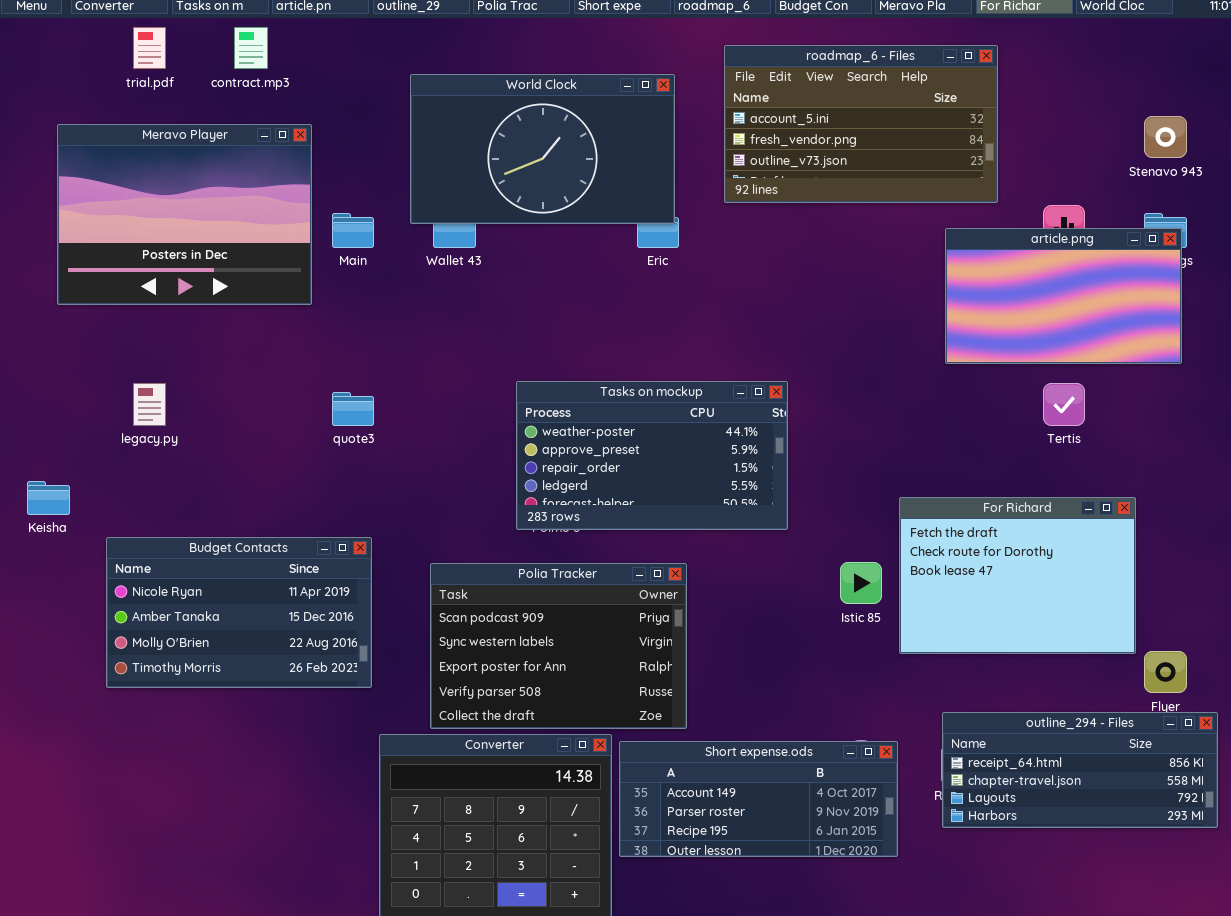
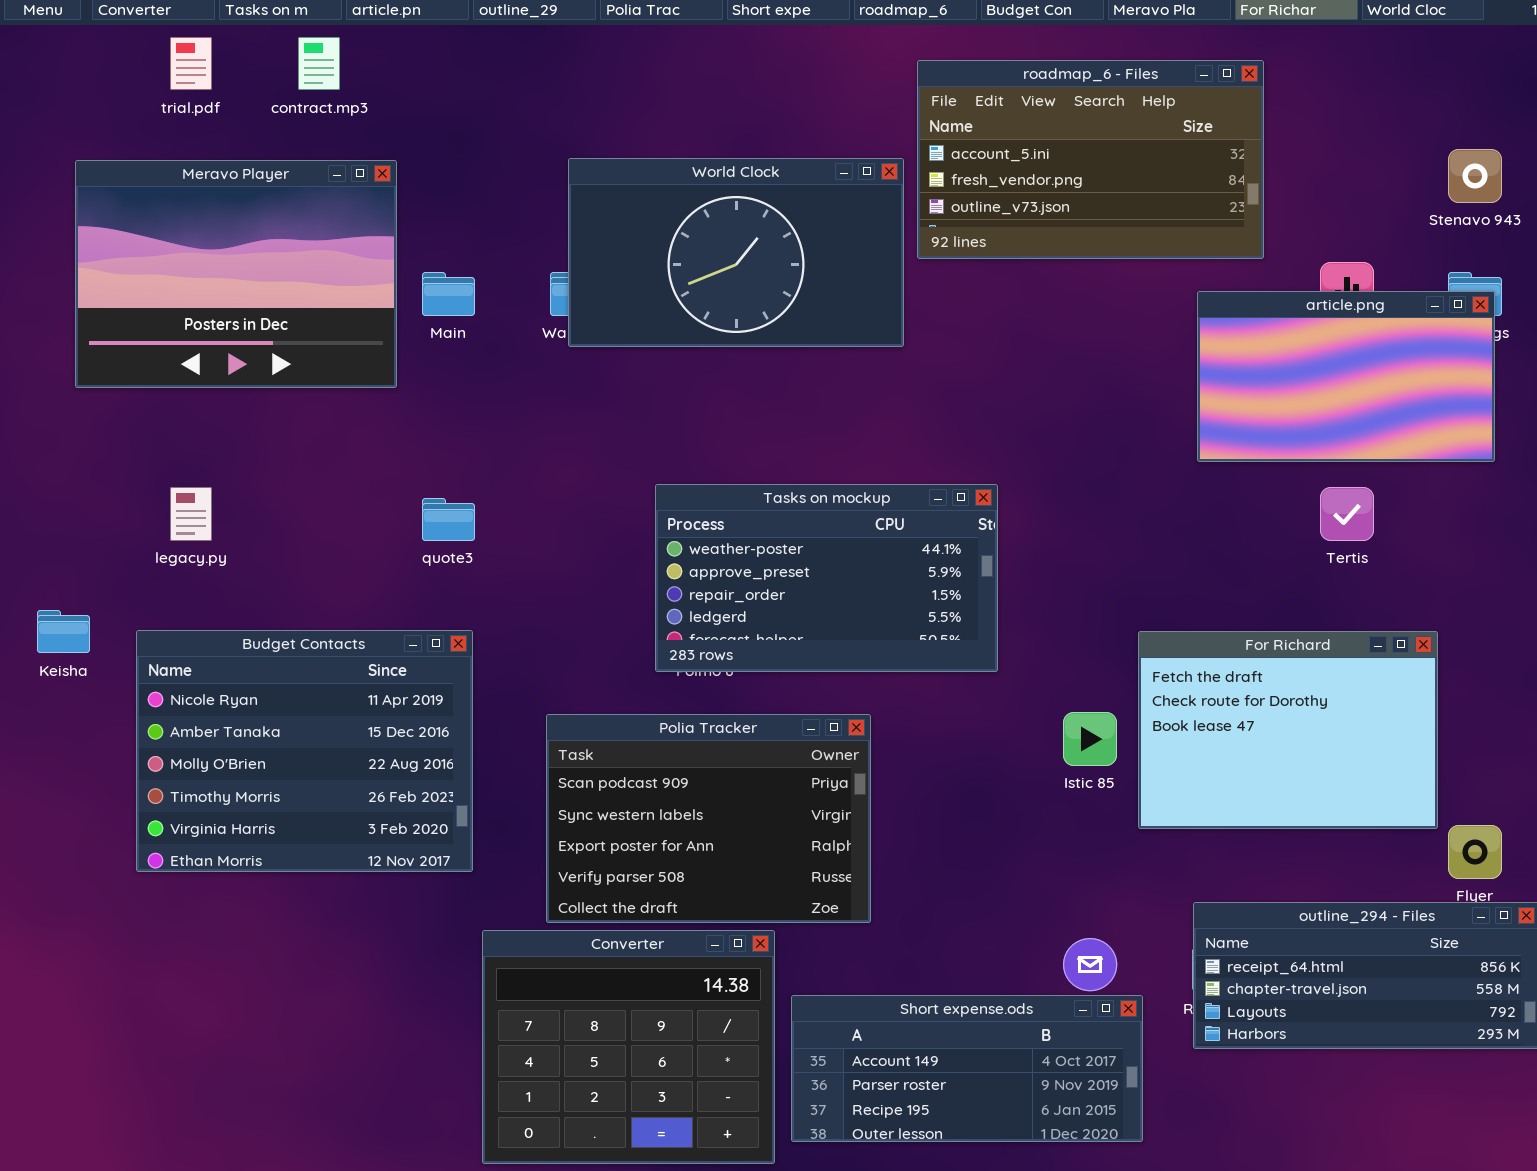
World Clock: [410,74,675,224] -> [568,158,904,347], moved
Budget Contacts: [106,537,372,688] -> [136,630,473,872], resized
Short expense.ods: [619,741,898,857] -> [791,995,1143,1142], moved

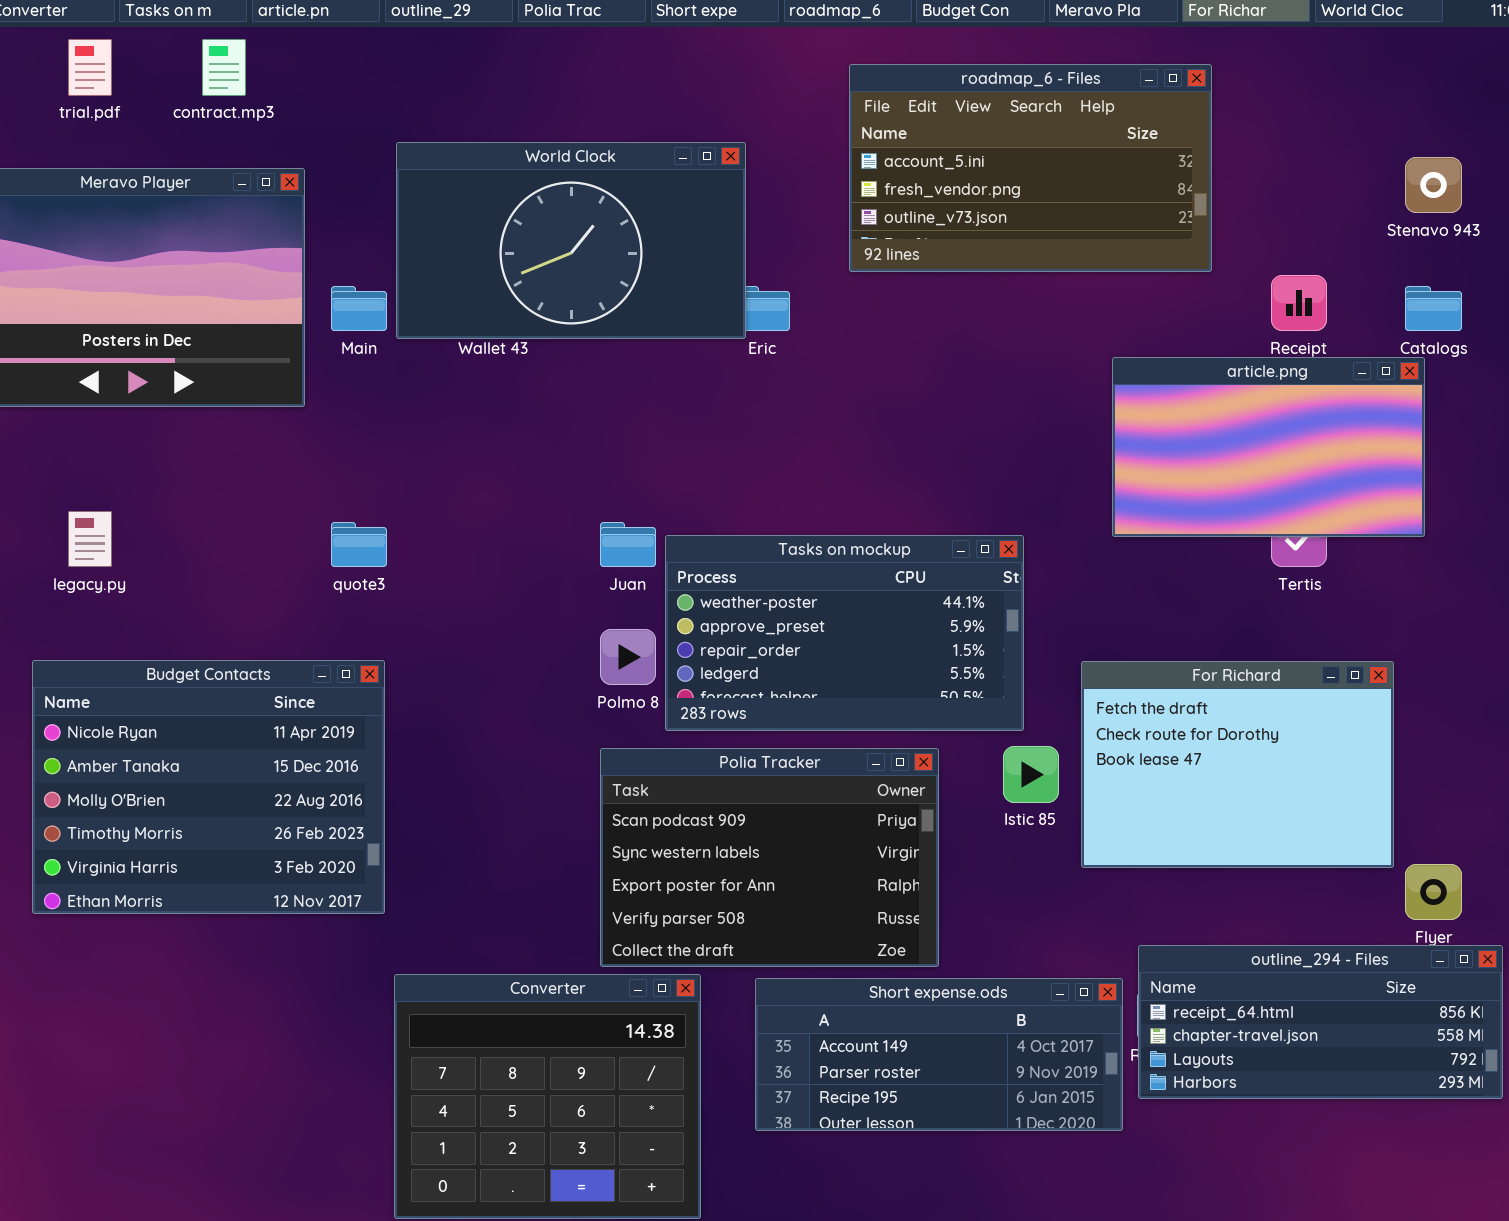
World Clock: [568,158,904,347] -> [396,142,746,339], moved
article.png: [1197,291,1495,462] -> [1112,357,1425,537], moved
Tasks on mockup: [655,484,998,672] -> [665,535,1024,731], moved
Polia Tracker: [546,714,871,923] -> [600,748,939,967], moved
Short expense.ods: [791,995,1143,1142] -> [755,978,1123,1131], moved

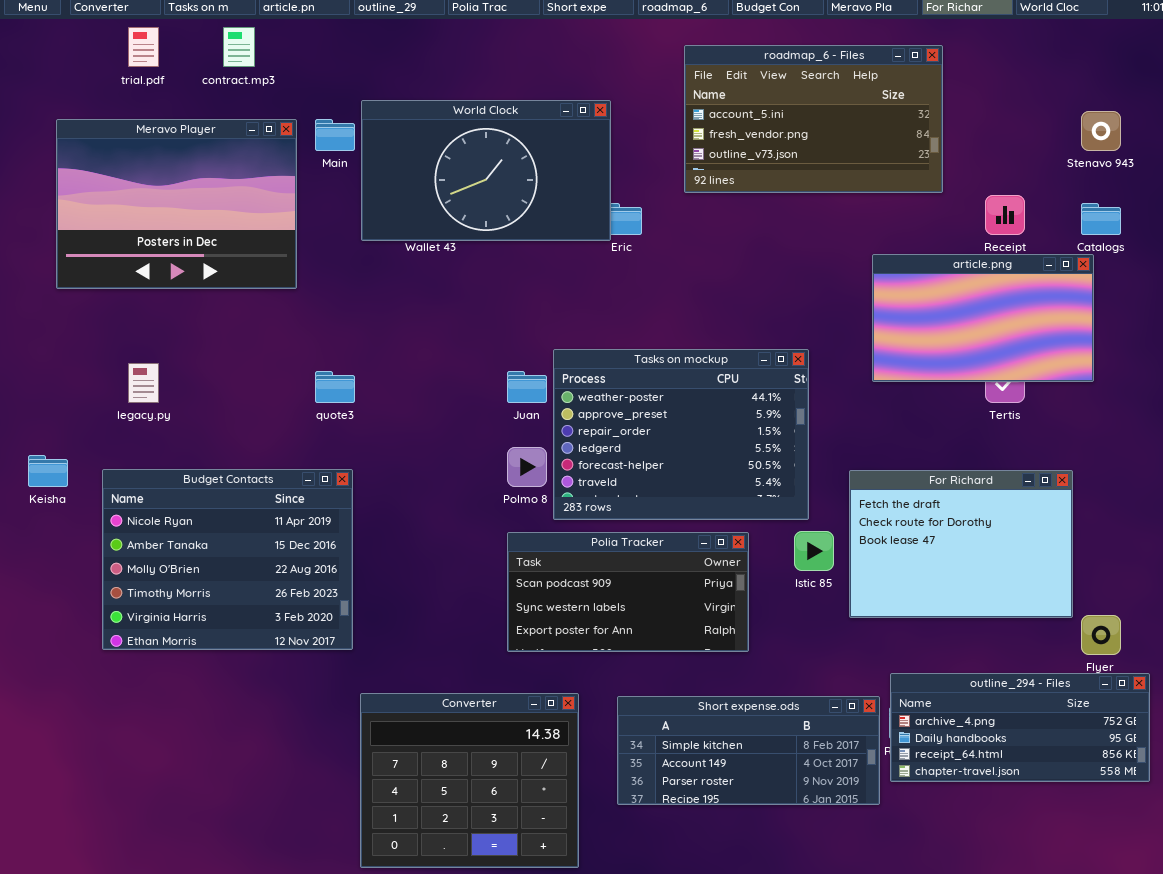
Main: [331,286,387,331] -> [315,119,355,151], moved
Tasks on mockup: [665,535,1024,731] -> [553,349,809,520], resized
Polia Tracker: [600,748,939,967] -> [507,532,749,652], resized
outline_294 - Files: [1138,945,1503,1099] -> [890,673,1150,782], scrolled up 2 rows
Short expense.ods: [755,978,1123,1131] -> [617,696,880,805], scrolled up 1 row

